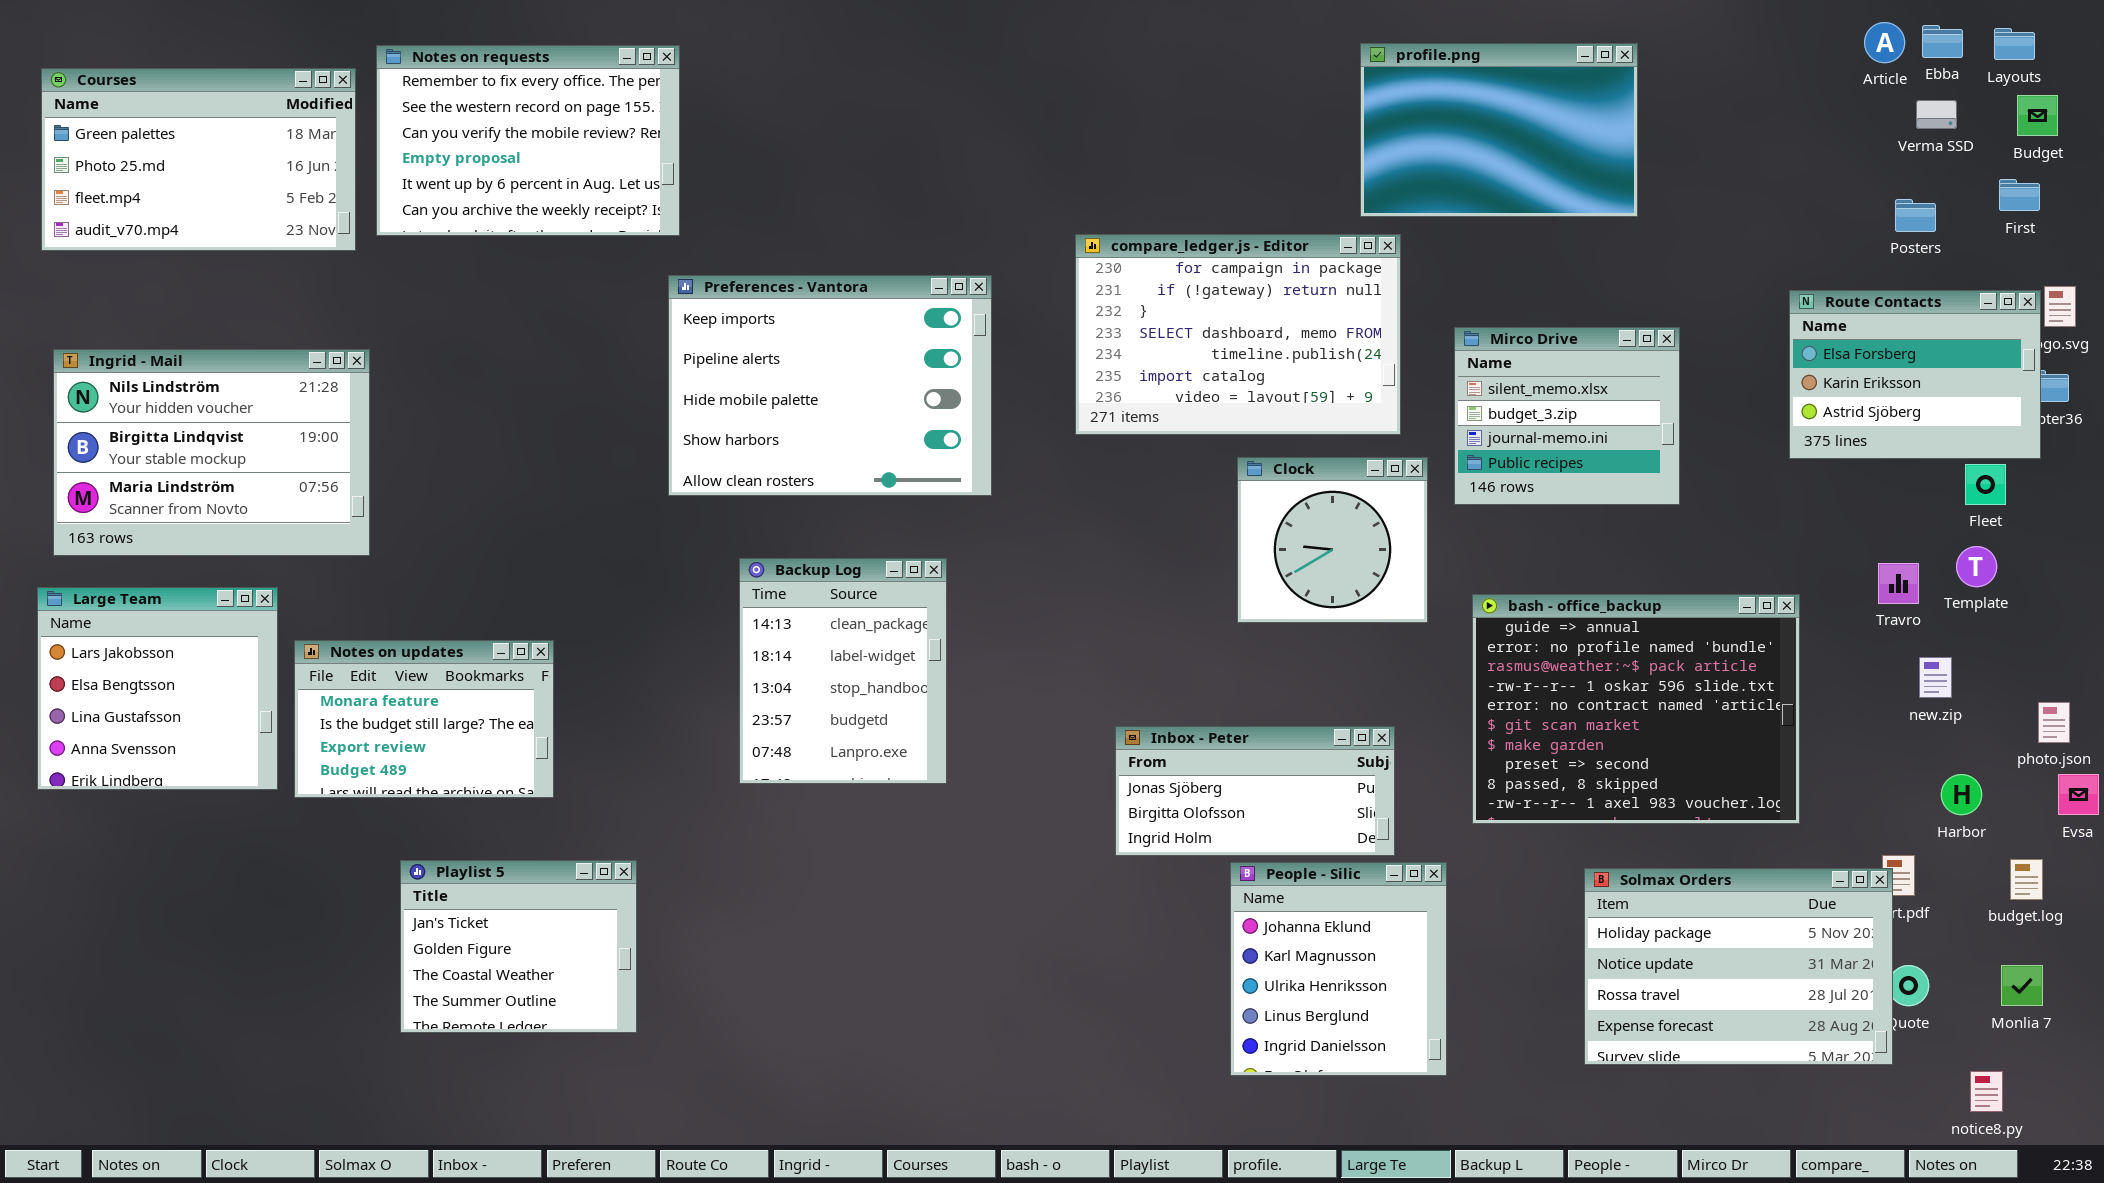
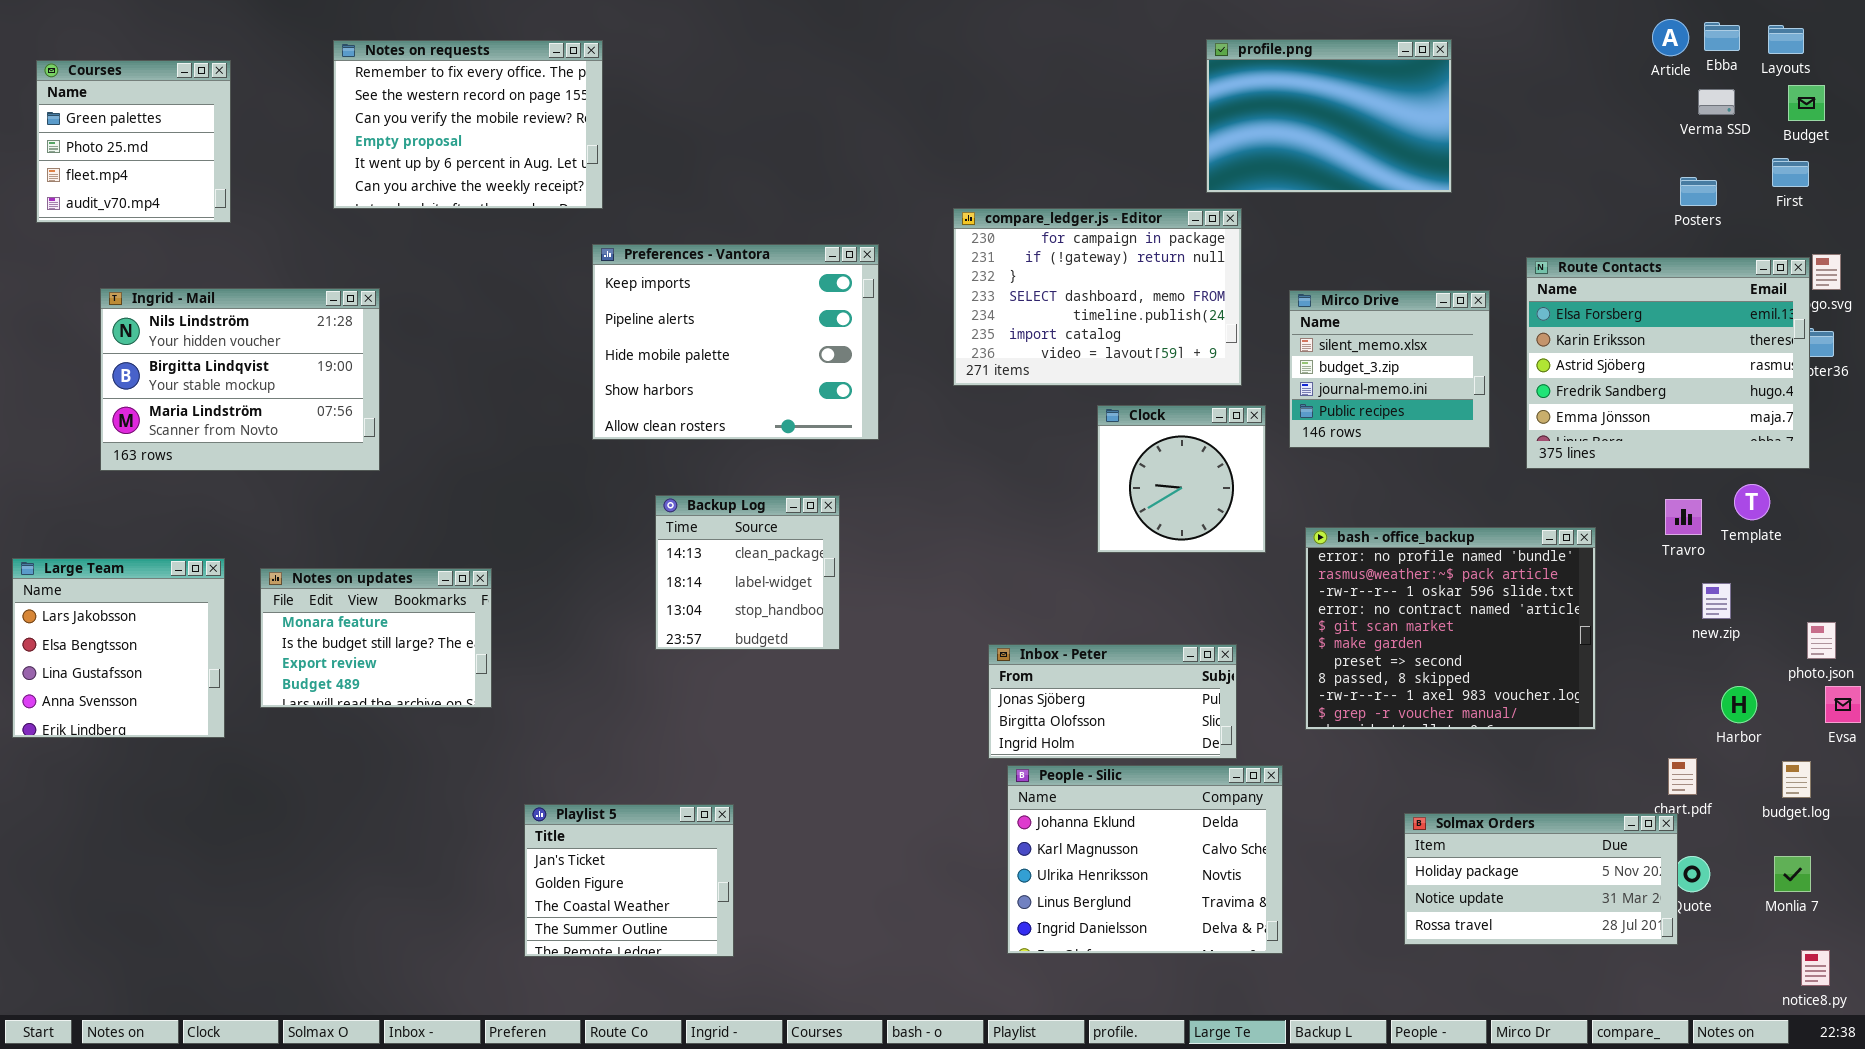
Courses: [41,68,356,251] -> [36,60,231,223], resized
Route Contacts: [1789,290,2041,459] -> [1526,257,1810,469], resized
Ingrid - Mail: [53,349,370,556] -> [100,288,380,471], moved
Backup Log: [739,558,947,784] -> [655,495,840,650], resized
Large Team: [37,587,278,790] -> [12,558,225,738], moved
bash - office_backup: [1472,594,1800,824] -> [1305,527,1596,730], scrolled down 1 row
Playlist 5: [400,860,637,1033] -> [524,804,734,957], moved
People - Silic: [1230,862,1447,1076] -> [1007,765,1283,954], resized
Solmax Orders: [1584,868,1893,1065] -> [1404,813,1678,945], resized
notice8.py: [1970,1071,2003,1112] -> [1801,950,1830,986], moved

